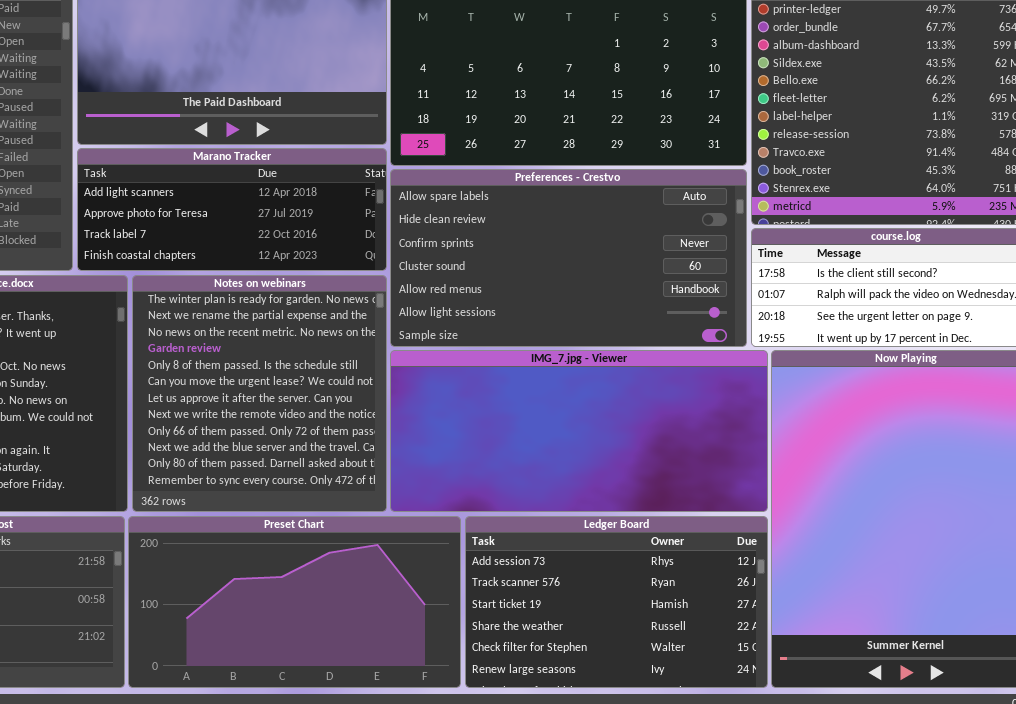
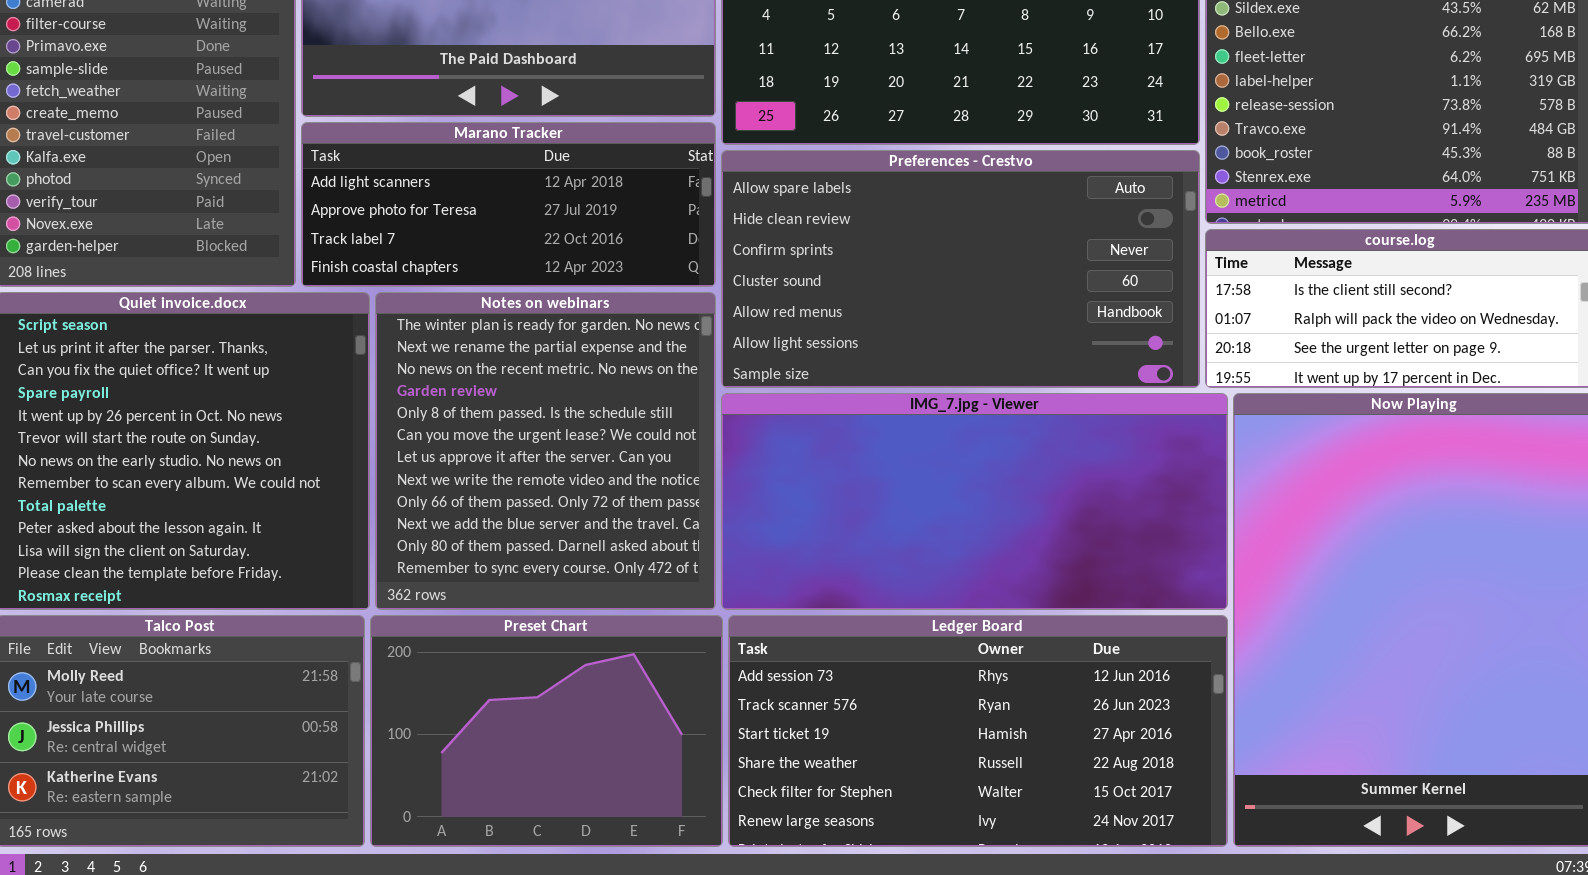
Preset Chart: [128,516,461,688] -> [370,615,723,847], resized
Ledger Board: [465,516,768,688] -> [728,615,1228,847], resized

